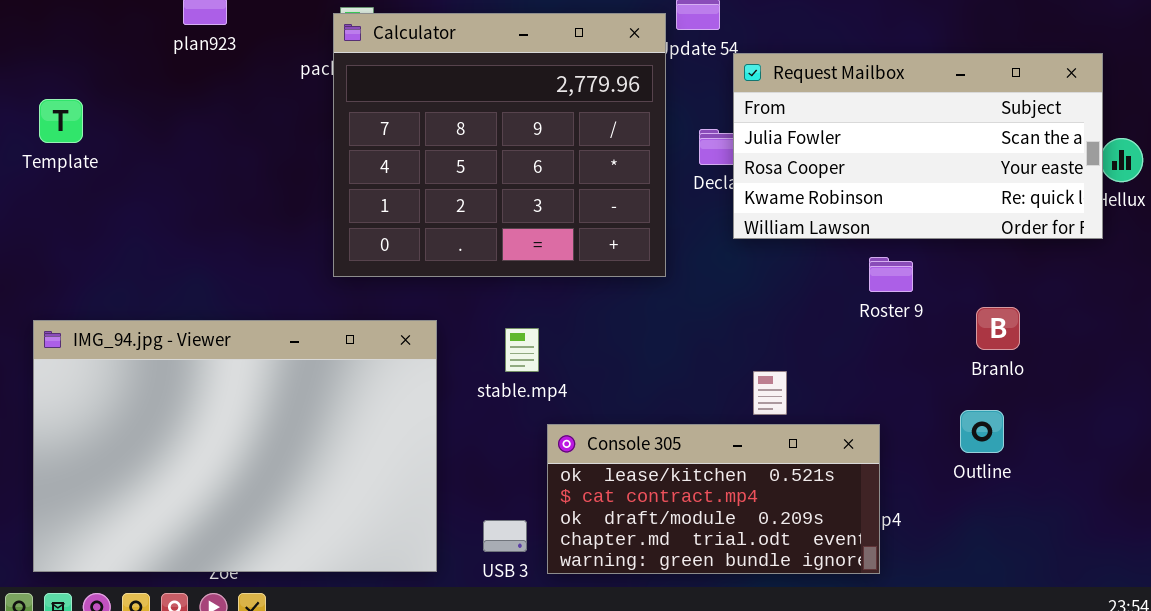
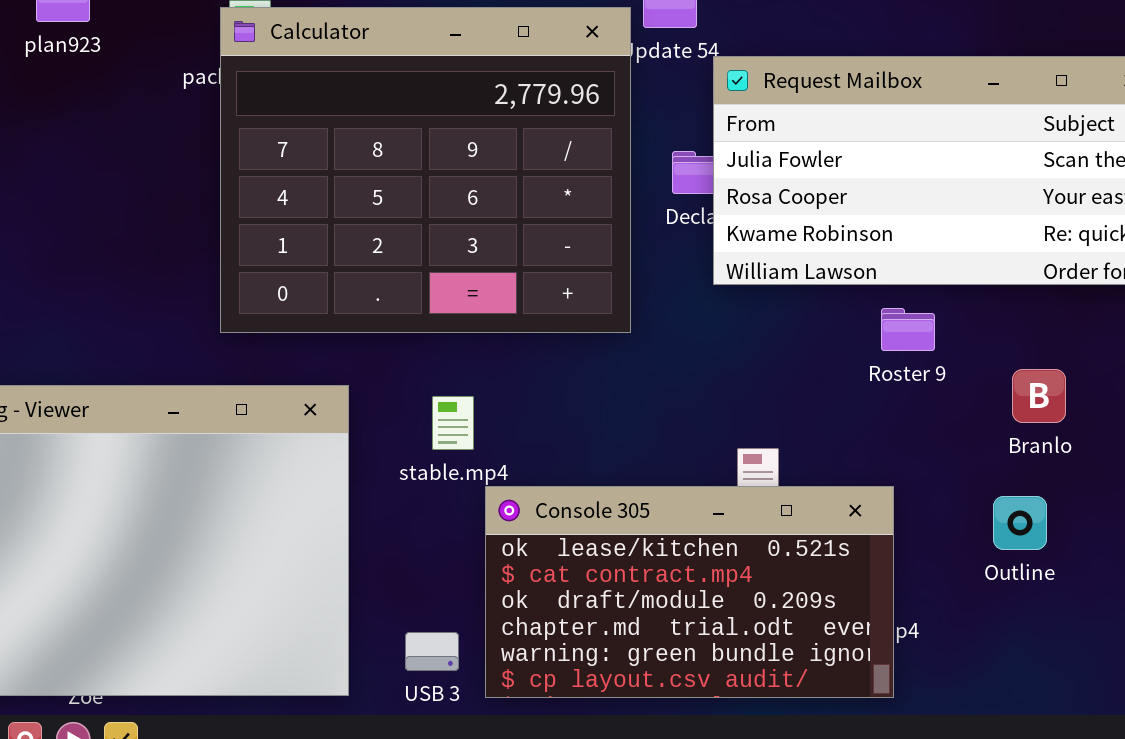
Console 305: [547,424,880,574] -> [485,486,894,698], resized

